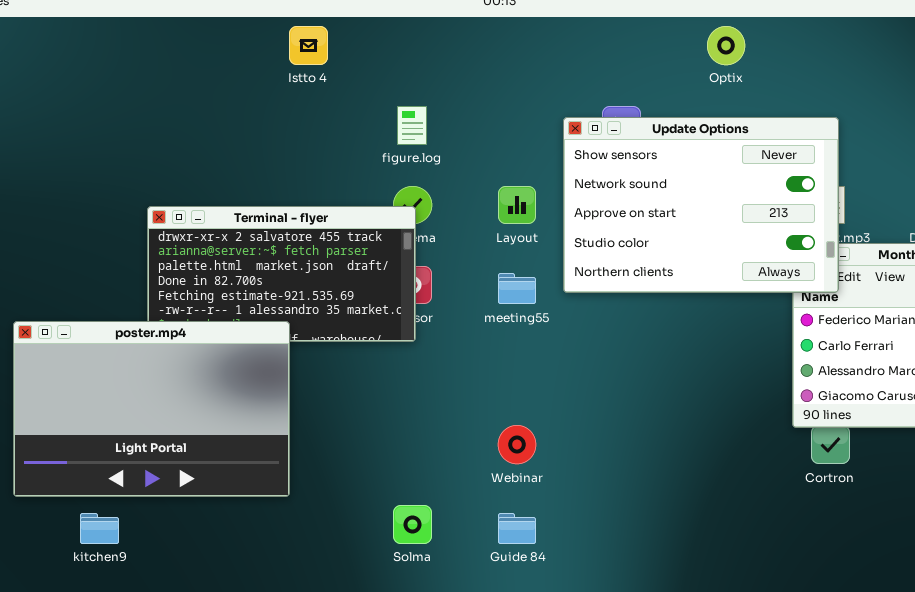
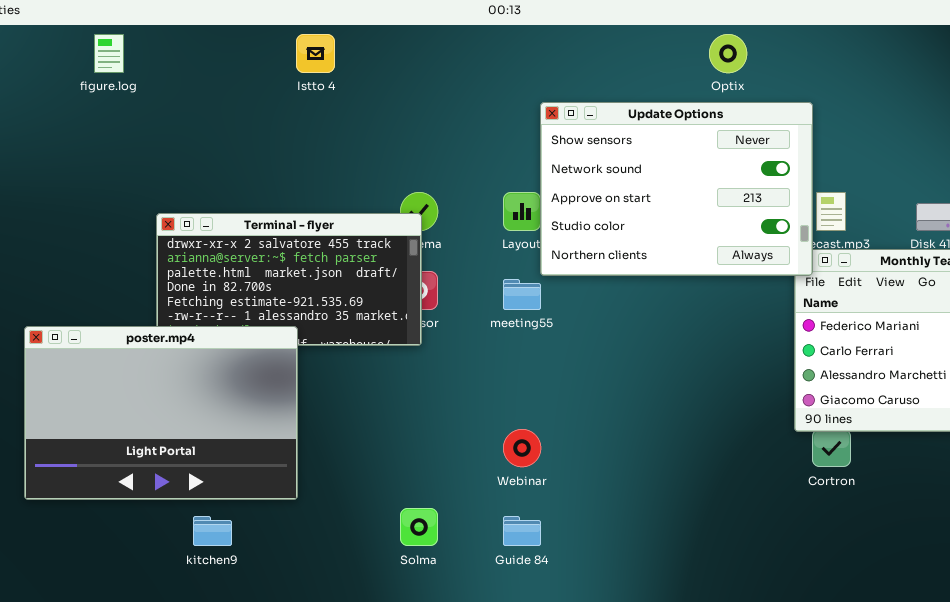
figure.log: [397,106,427,145] -> [94,34,124,73], moved
Update Options: [563,117,839,293] -> [540,102,813,276], moved
kitchen9: [80,513,119,544] -> [193,516,232,546], moved

